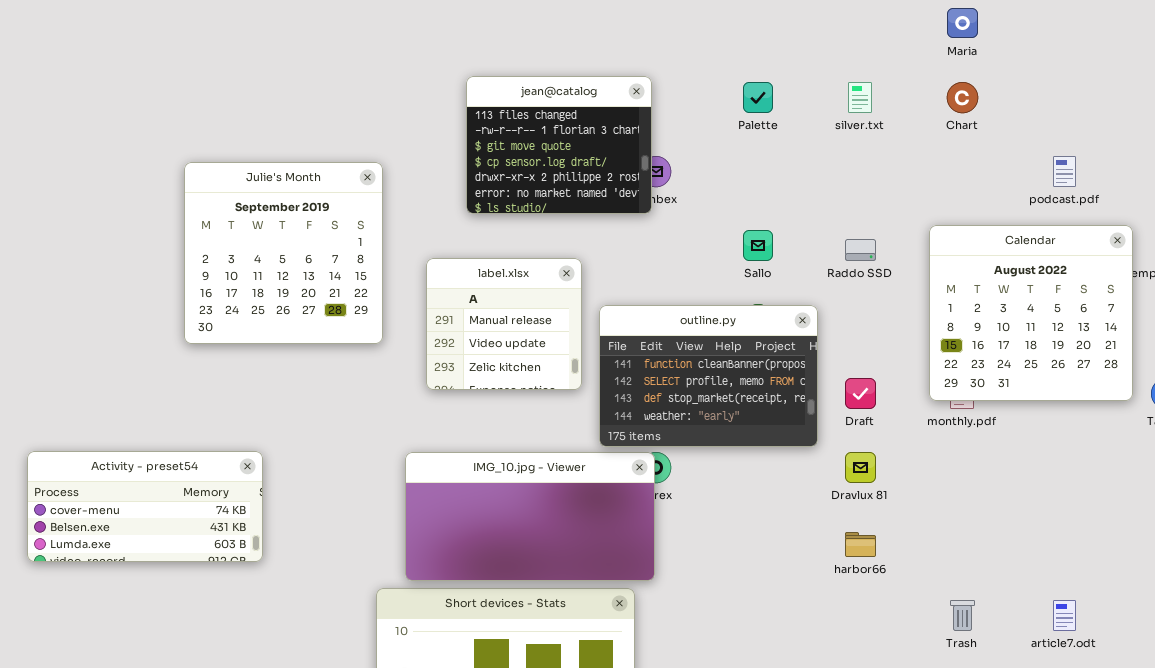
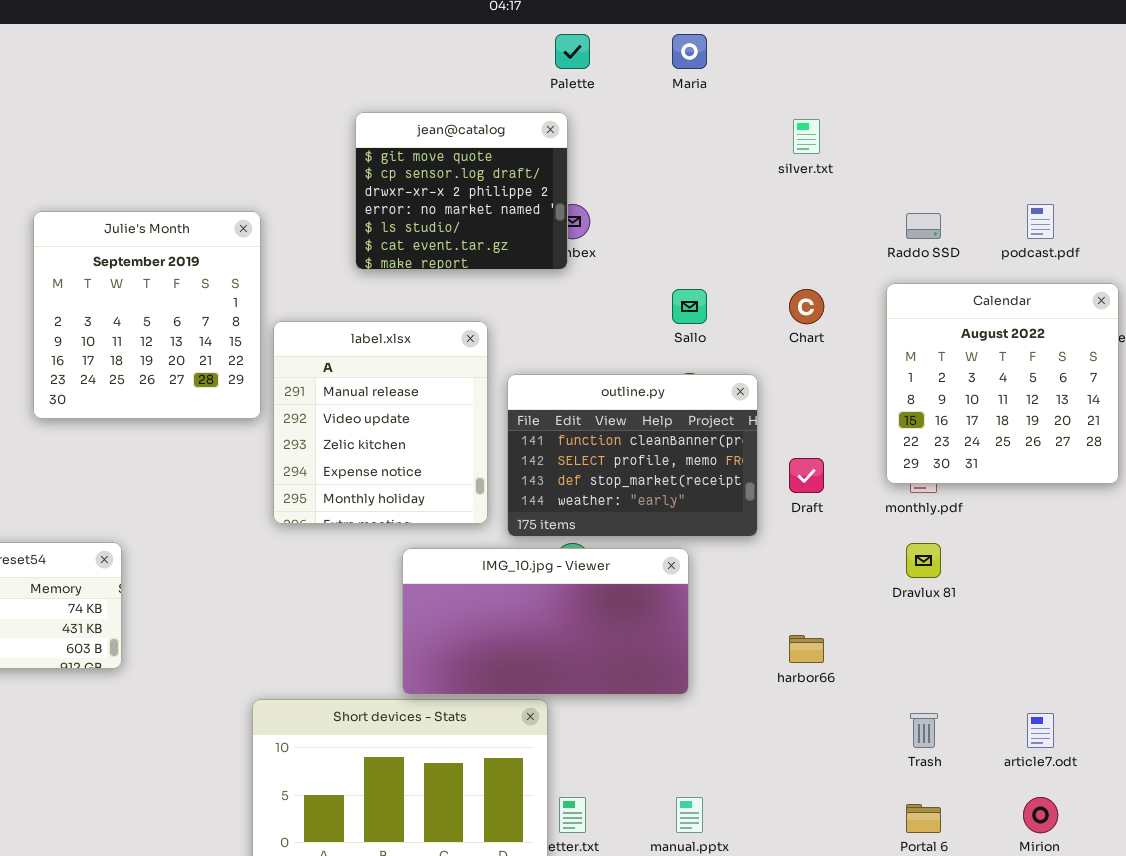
Maria: [947,8,978,38] -> [672,34,707,69], moved
jean@catalog: [466,76,652,214] -> [355,112,568,270], scrolled down 2 rows
Palette: [743,82,773,113] -> [555,34,590,69], moved
Chart: [947,82,978,113] -> [789,289,824,324], moved
Raddo SSD: [845,239,876,261] -> [906,213,941,239], moved
label.xlsx: [426,258,582,390] -> [273,321,488,524], resized
IMG_10.jpg - Viewer: [405,452,655,581] -> [402,548,689,695], moved
Dravlux 81: [845,452,876,483] -> [906,543,941,578], moved

